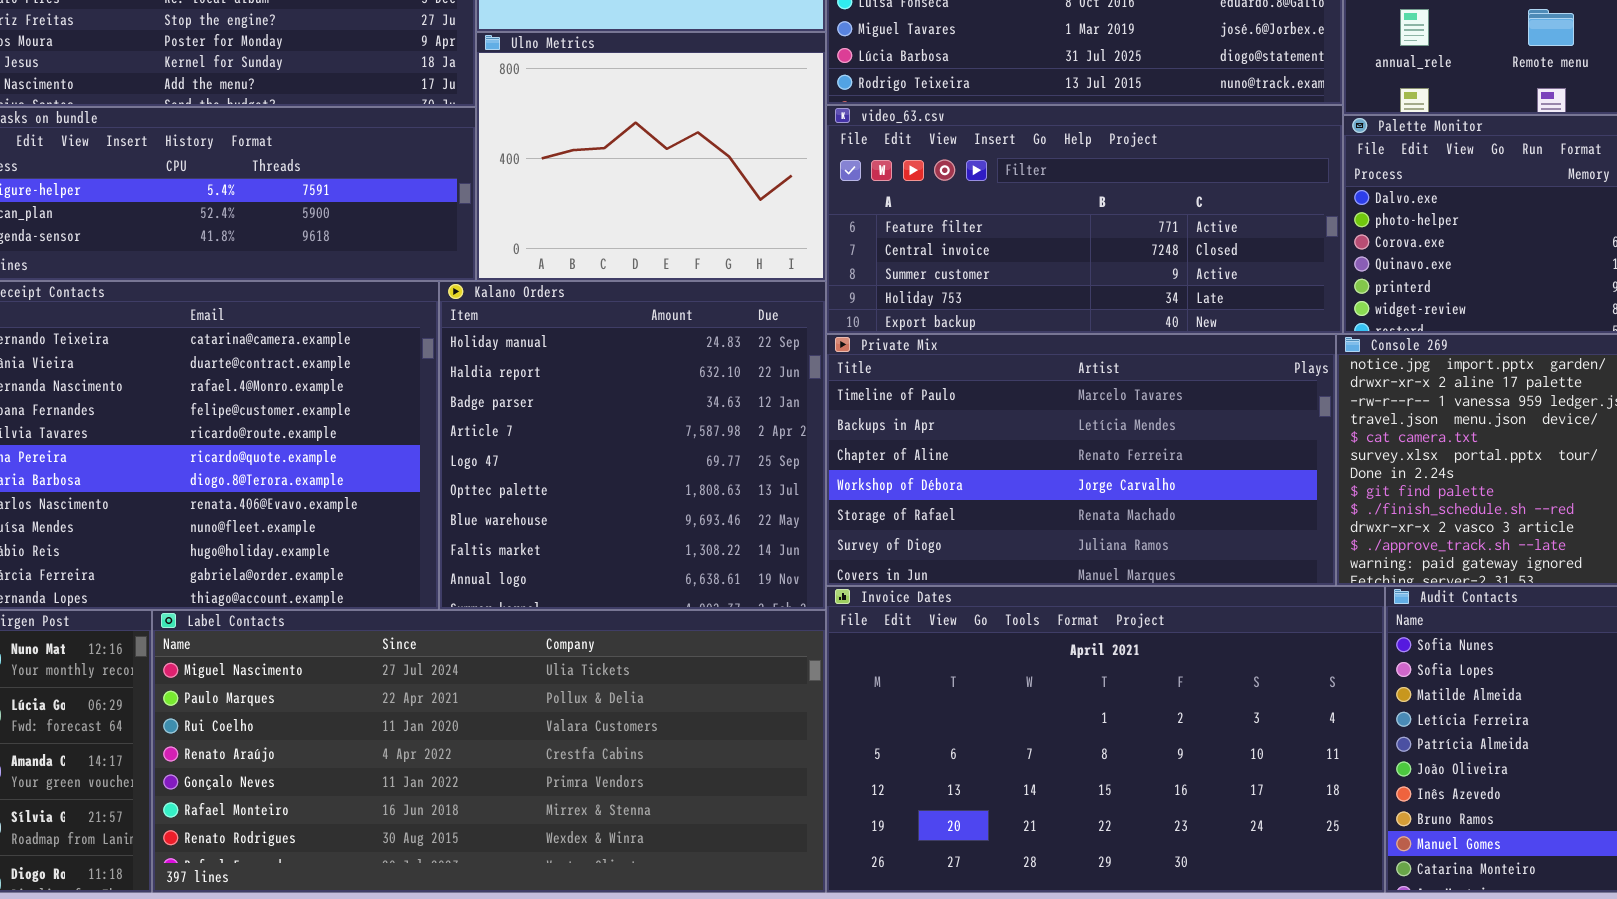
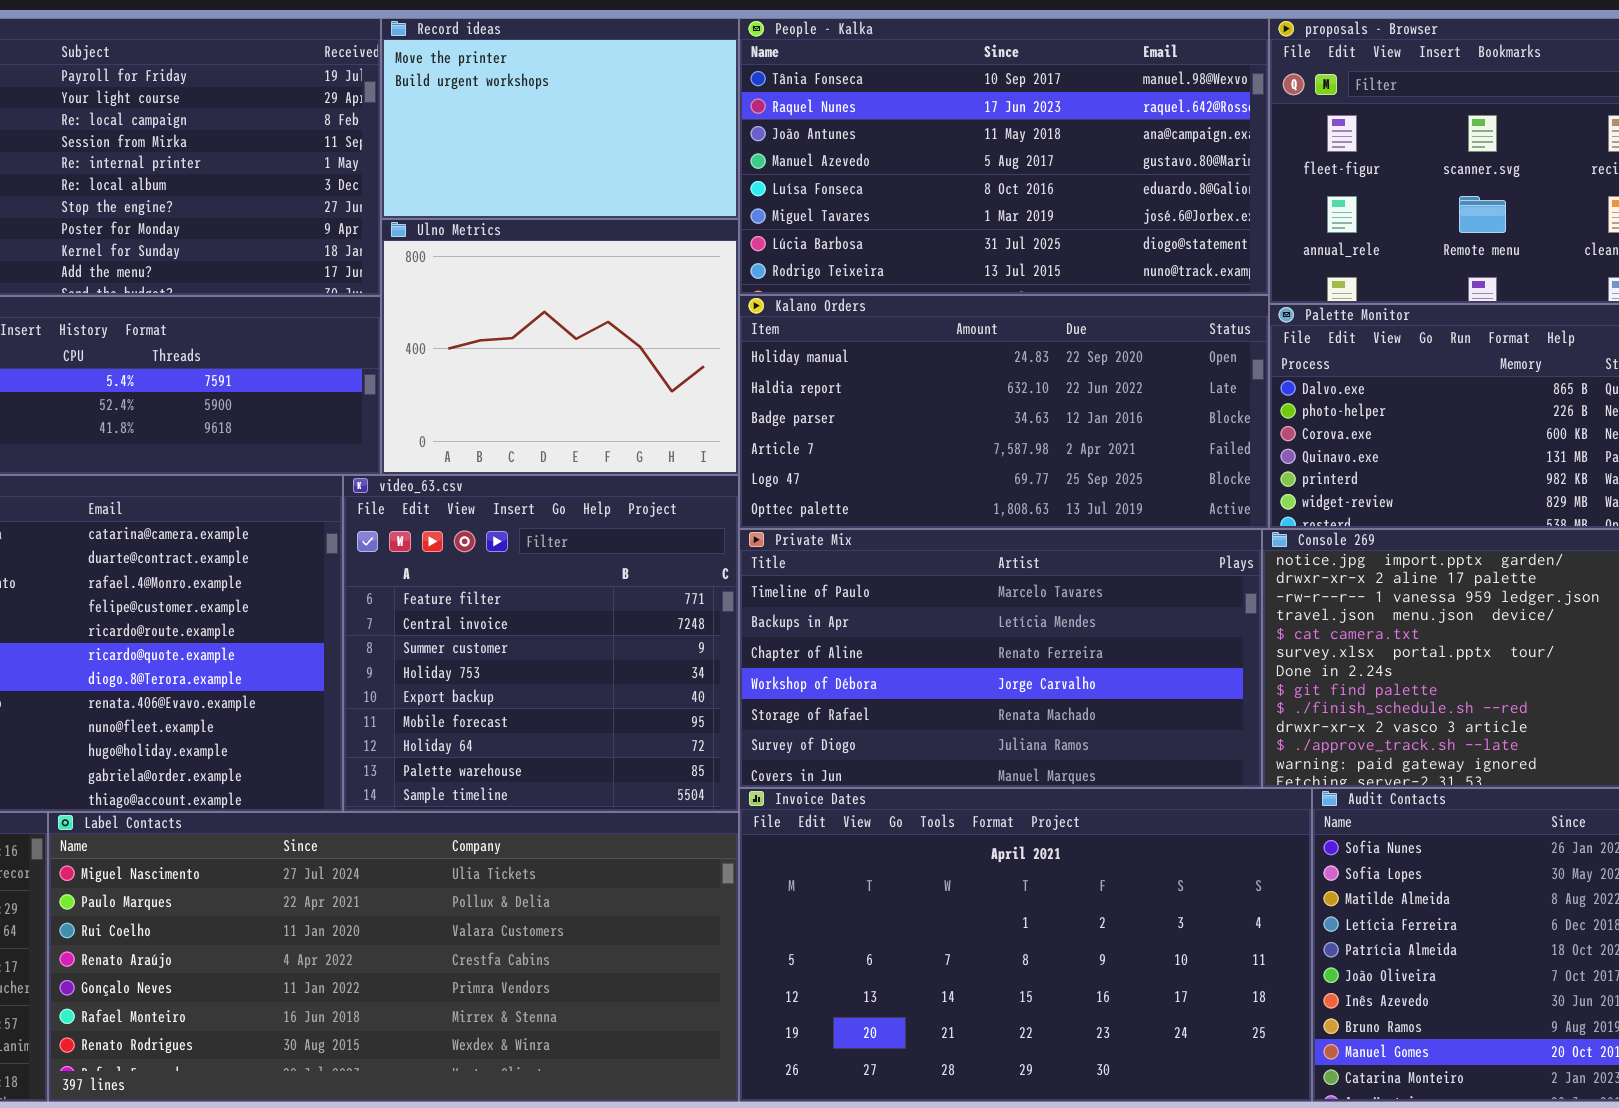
video_63.csv: [826,105,1343,334] -> [343,475,739,812], moved, resized
Kalano Orders: [439,281,826,610] -> [739,295,1269,529], moved, resized

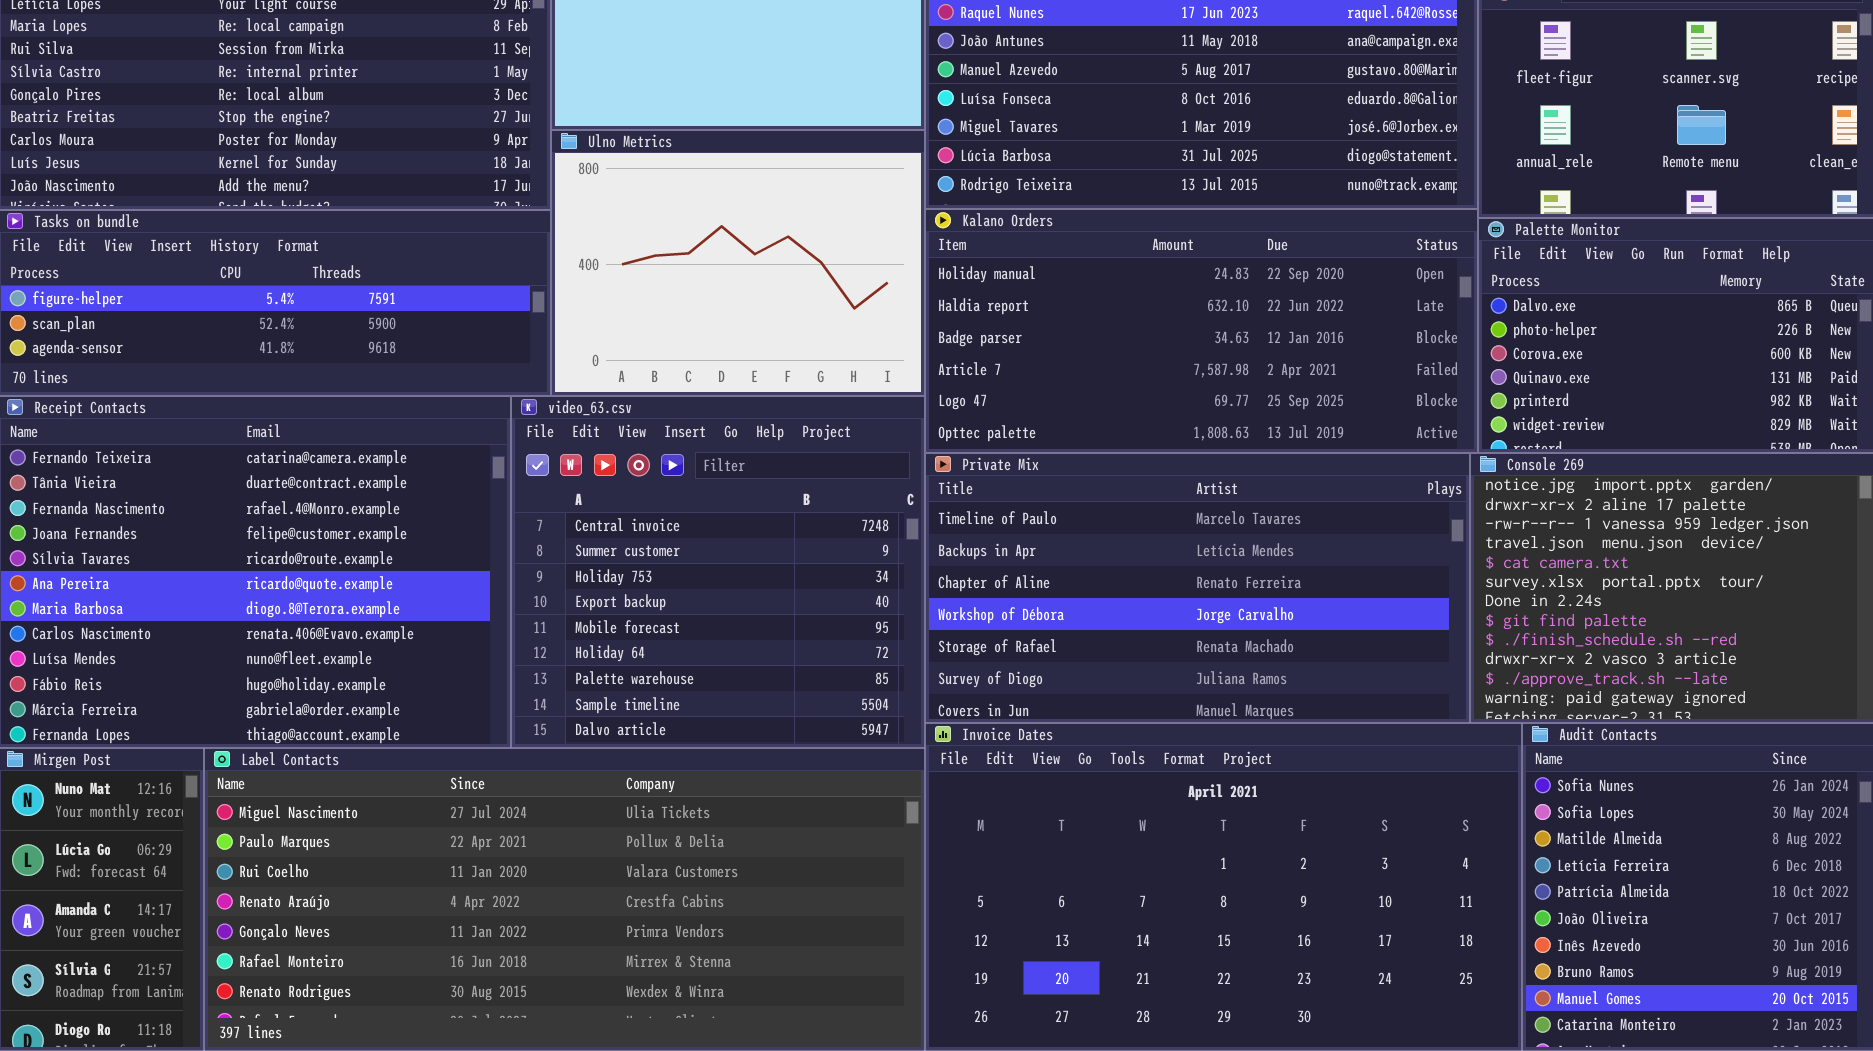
video_63.csv: [343,475,739,812] -> [511,396,925,748], scrolled down 1 row

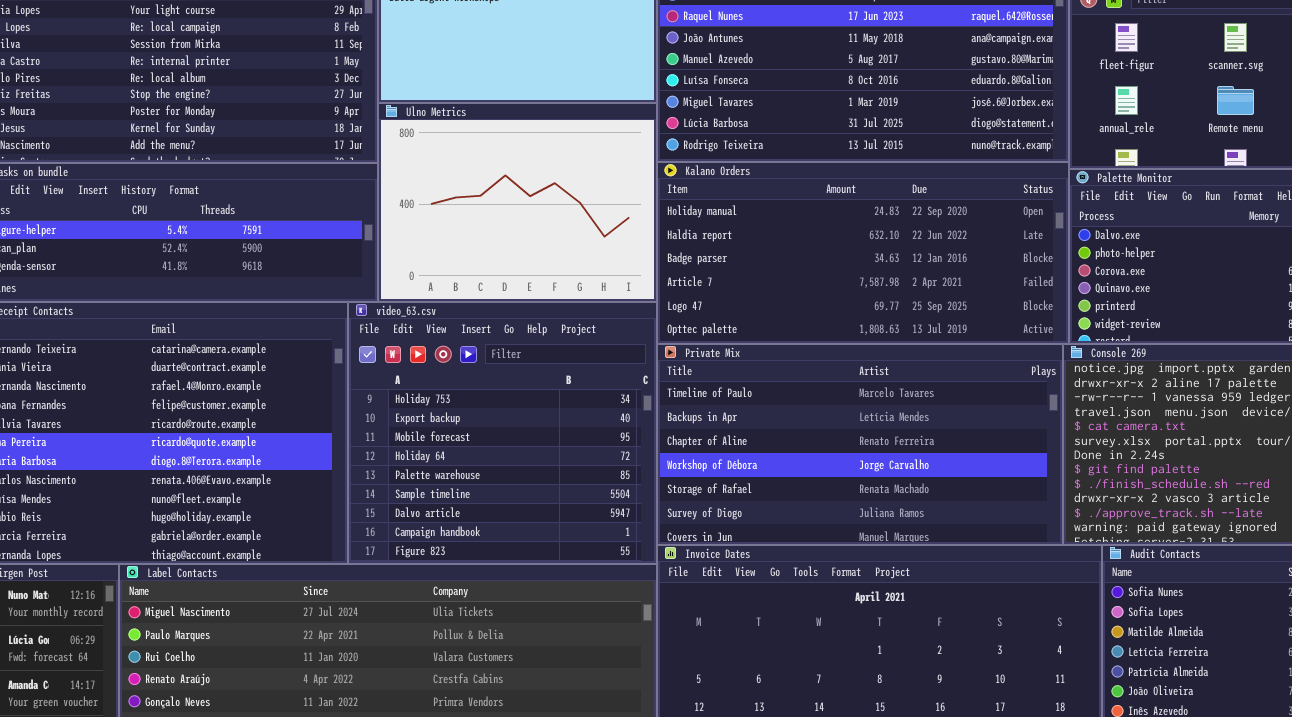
video_63.csv: [511,396,925,748] -> [348,302,657,564], scrolled down 2 rows

